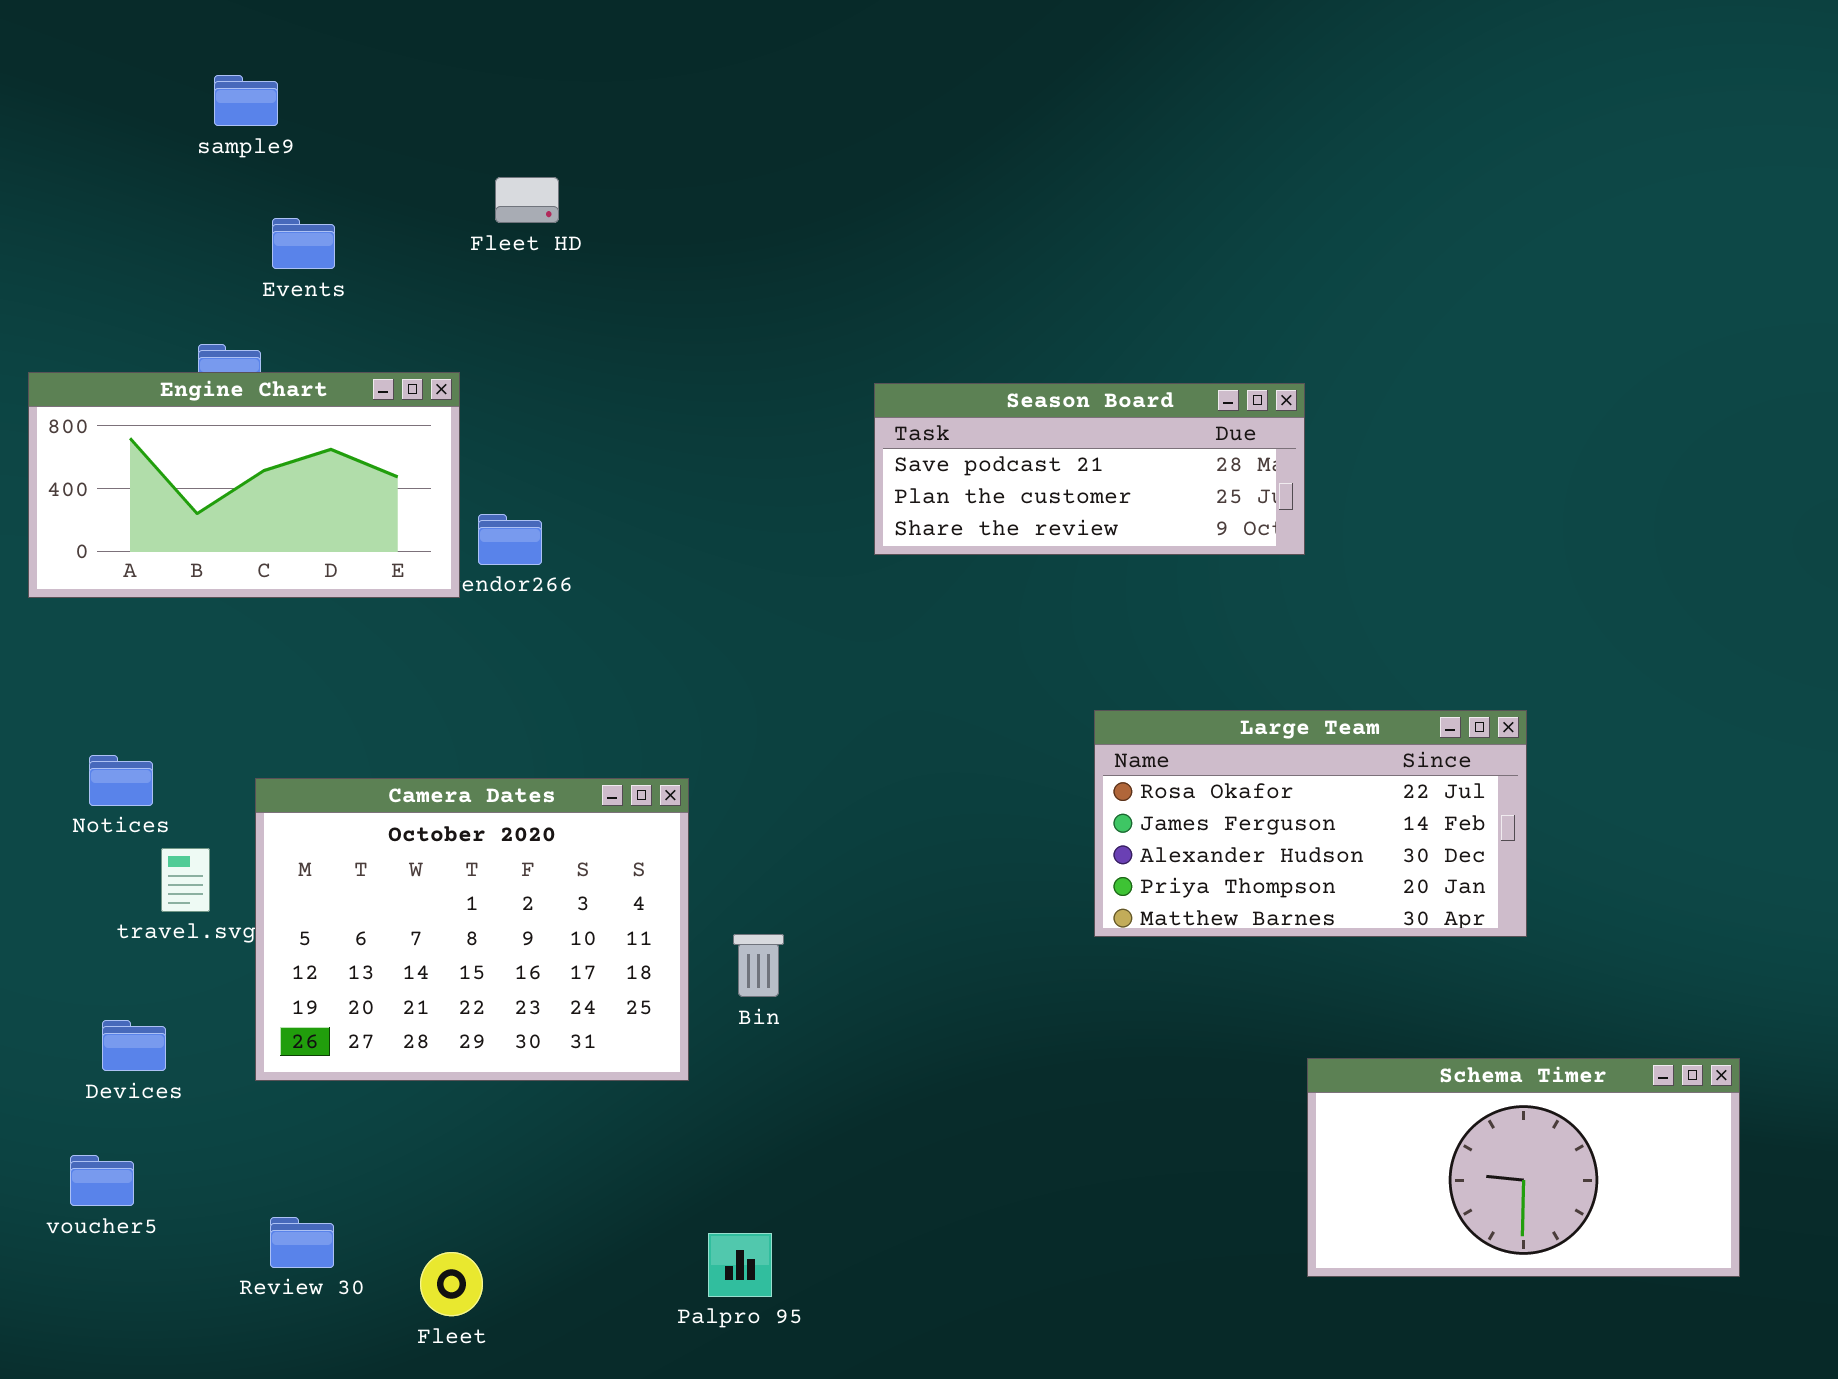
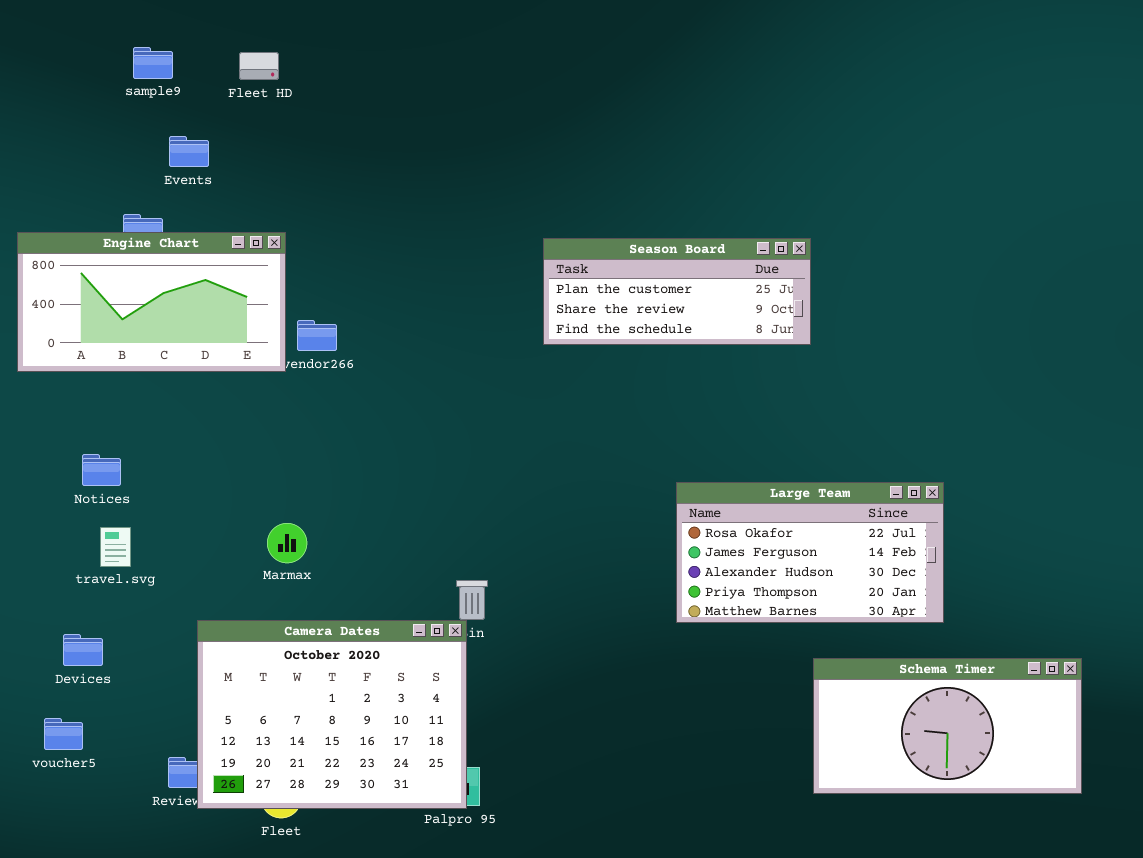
Fleet HD: [495,177,559,223] -> [239,52,279,80], moved
Season Board: [874,383,1305,555] -> [543,238,811,345], scrolled down 1 row
Large Team: [1094,710,1527,937] -> [676,482,944,623], moved
Notices: [89,755,153,806] -> [82,454,121,486], moved
Camera Dates: [255,778,689,1081] -> [197,620,467,809], moved

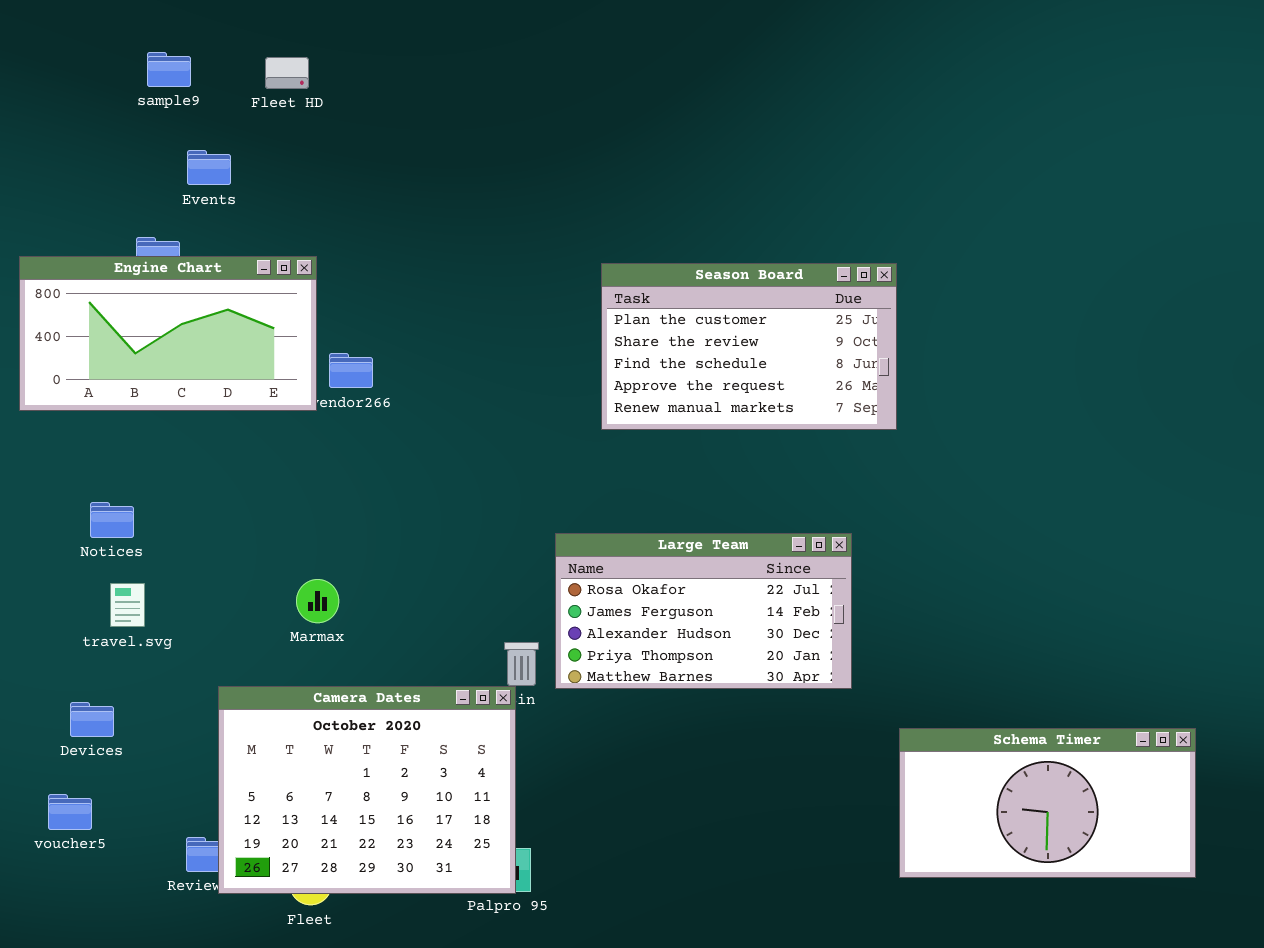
Season Board: [543,238,811,345] -> [601,263,897,430], resized
Large Team: [676,482,944,623] -> [555,533,852,689], moved

